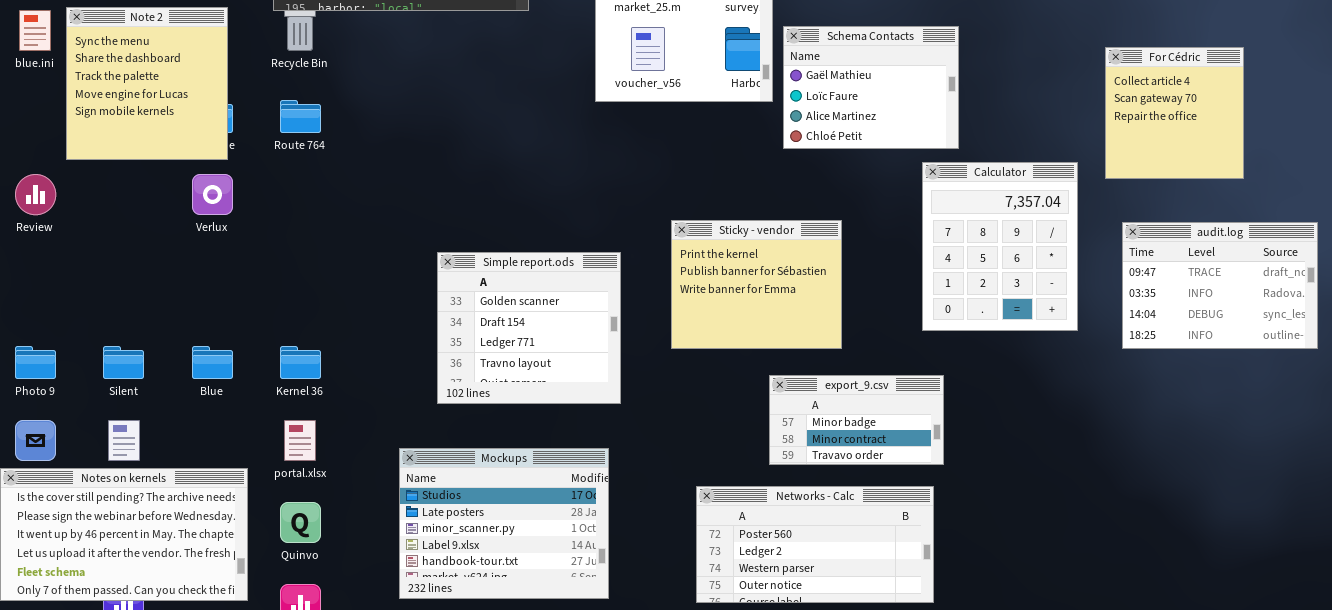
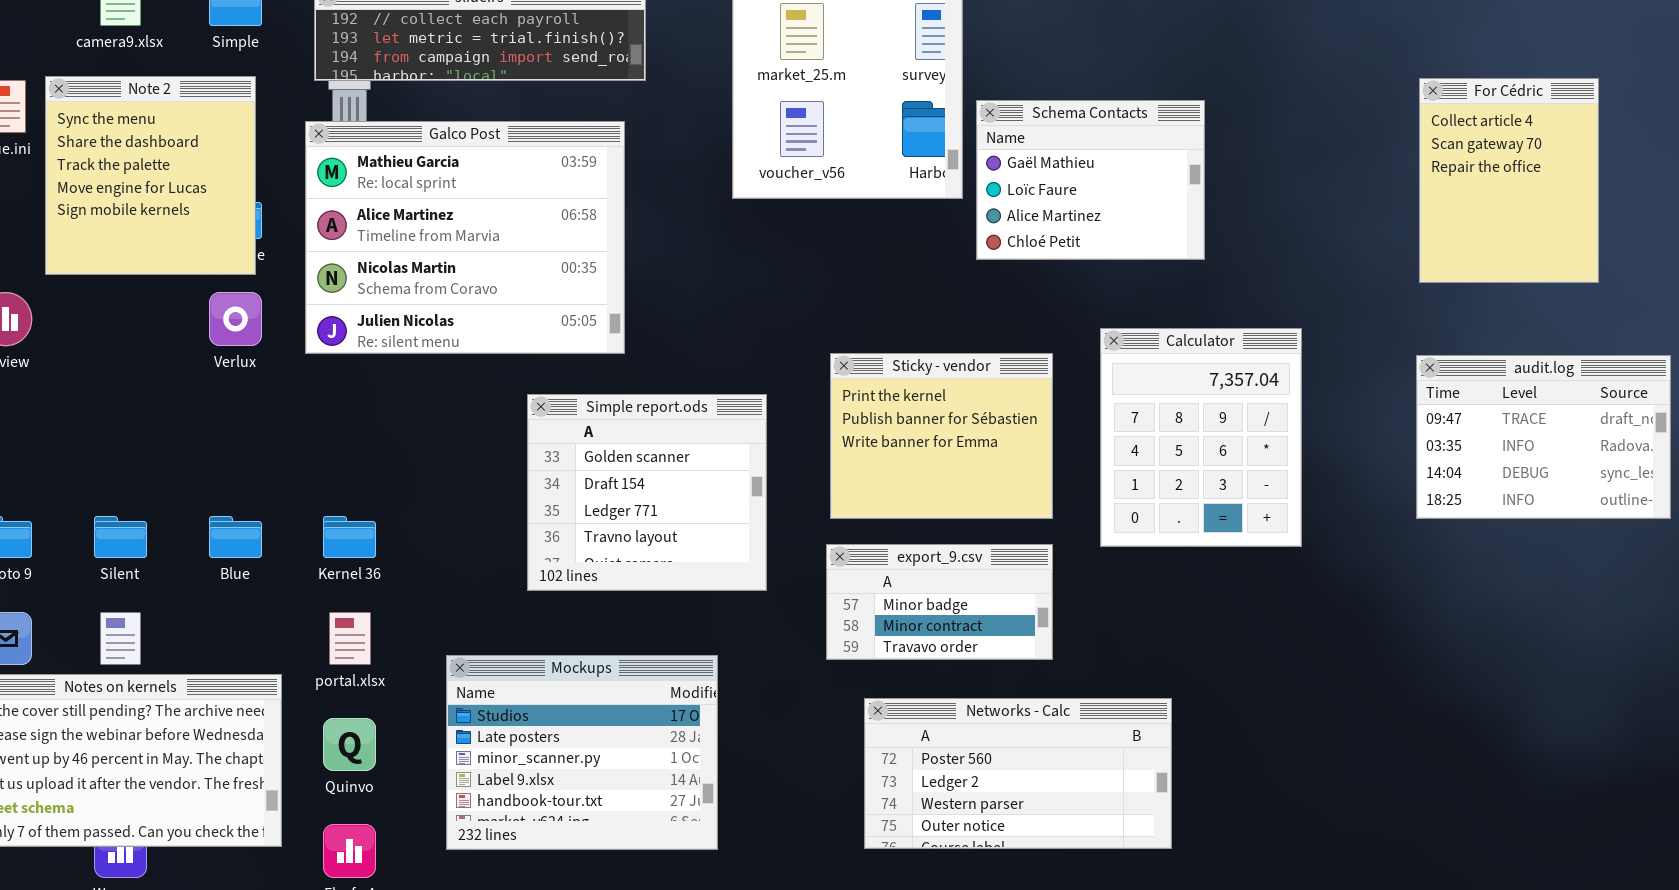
Galco Post: none -> [305,121,625,354], opened
For Cédric: [1105,47,1244,179] -> [1419,78,1599,283], moved, resized
Calculator: [922,162,1078,331] -> [1100,328,1302,547], moved
export_9.csv: [769,375,944,465] -> [826,544,1053,660], moved
Mockups: [399,448,609,599] -> [446,655,718,850], moved

